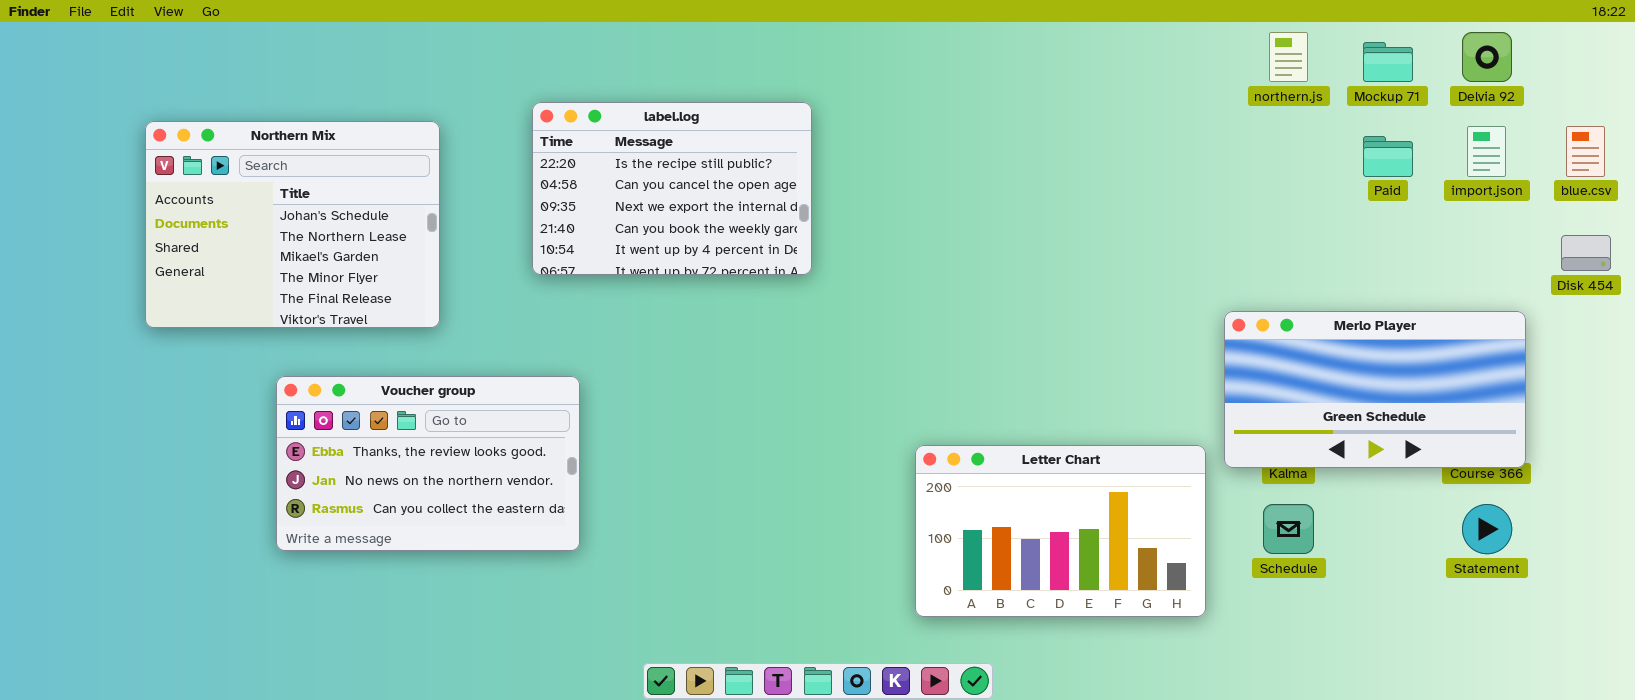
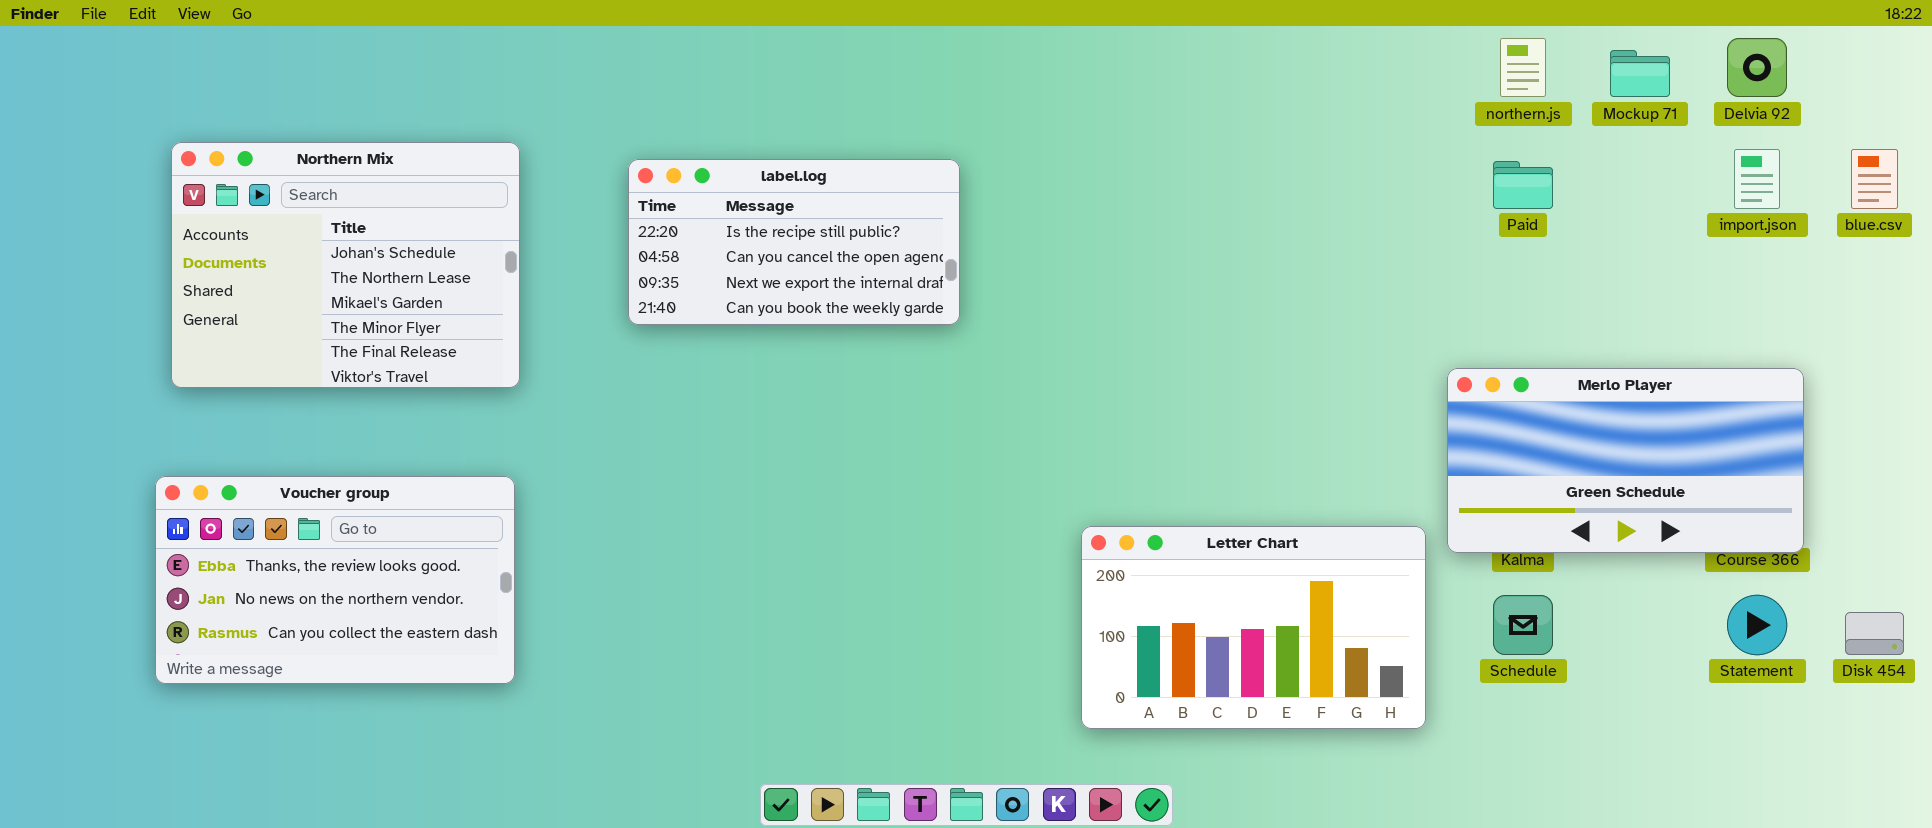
label.log: [532,102,812,275] -> [628,159,960,325], resized
Paid: [1363,136,1413,177] -> [1493,161,1553,209], moved
Disk 454: [1561,235,1611,271] -> [1845,612,1904,655], moved
Voucher group: [276,376,580,551] -> [155,476,515,684], moved

